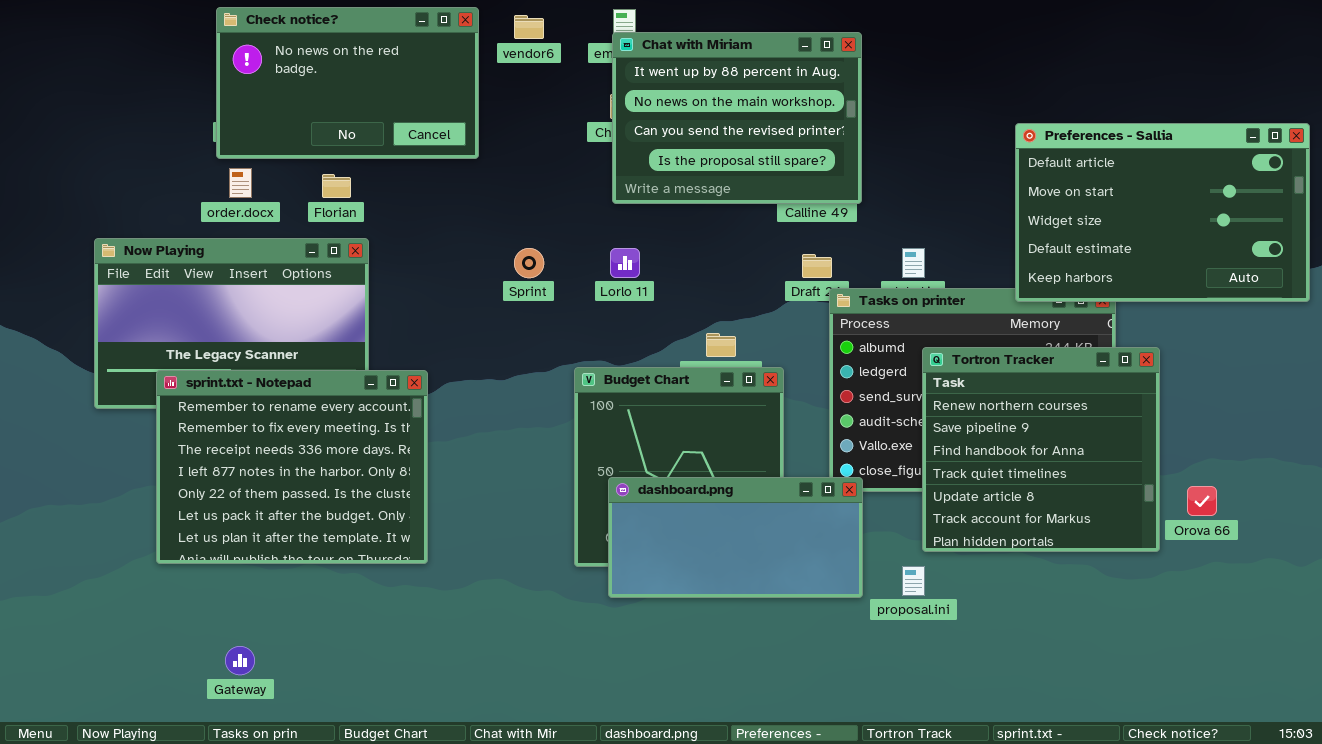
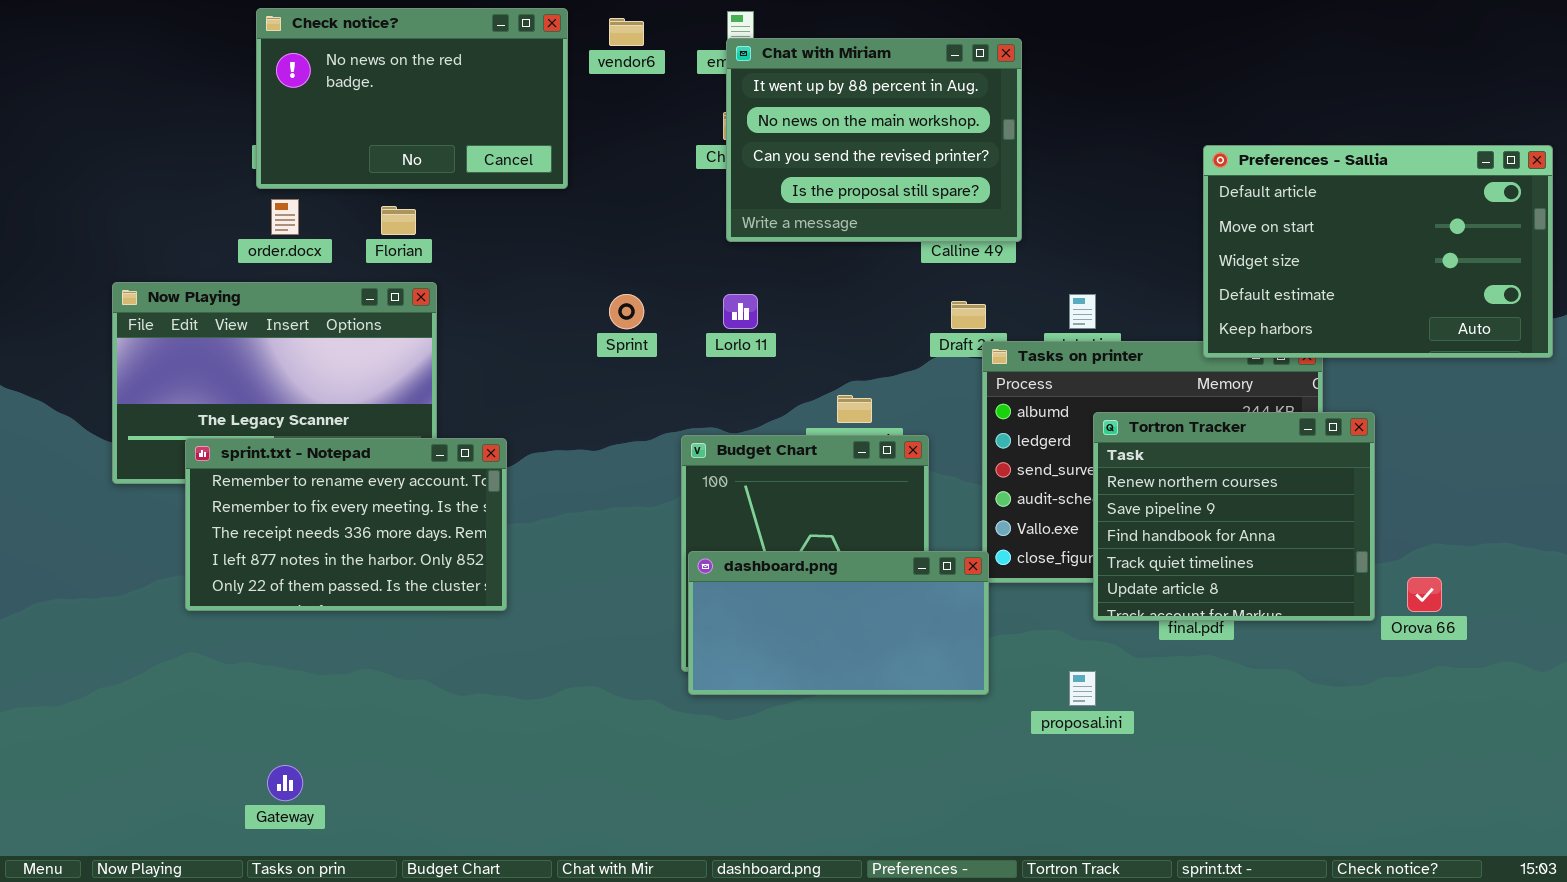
Tortron Tracker: [922,347,1160,552] -> [1093,412,1375,621], resized
sprint.txt - Notepad: [156,370,428,564] -> [185,438,507,611], resized
dashboard.png: [608,477,863,598] -> [688,551,989,695], moved

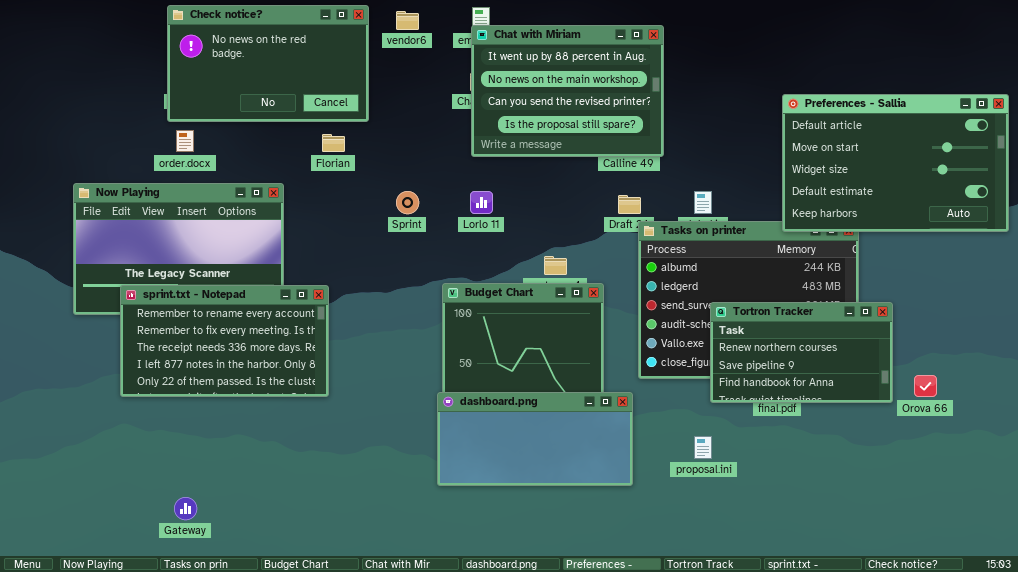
Florian: [381,206,416,235] -> [322,134,345,152], moved
Tortron Tracker: [1093,412,1375,621] -> [710,302,893,403], resized
dashboard.png: [688,551,989,695] -> [437,392,633,486], moved

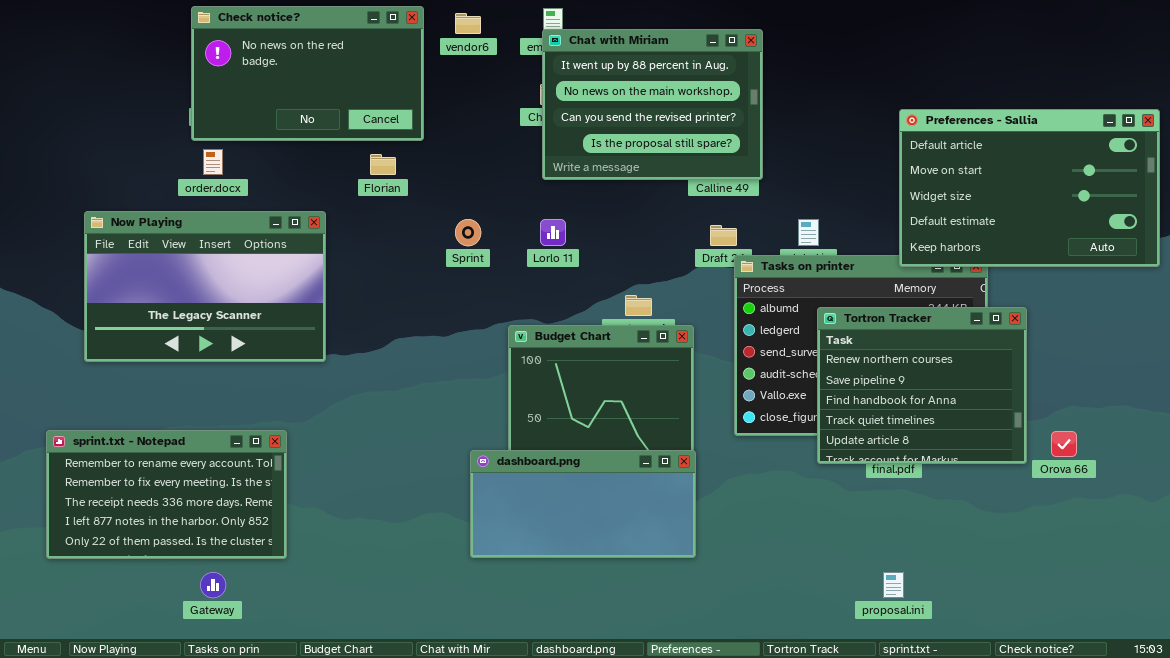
sprint.txt - Notepad: [120,285,329,397] -> [46,430,287,559], moved
Tortron Tracker: [710,302,893,403] -> [817,307,1027,464], resized
dashboard.png: [437,392,633,486] -> [470,450,696,558], moved
proposal.ini: [694,436,712,459] -> [883,572,904,598], moved

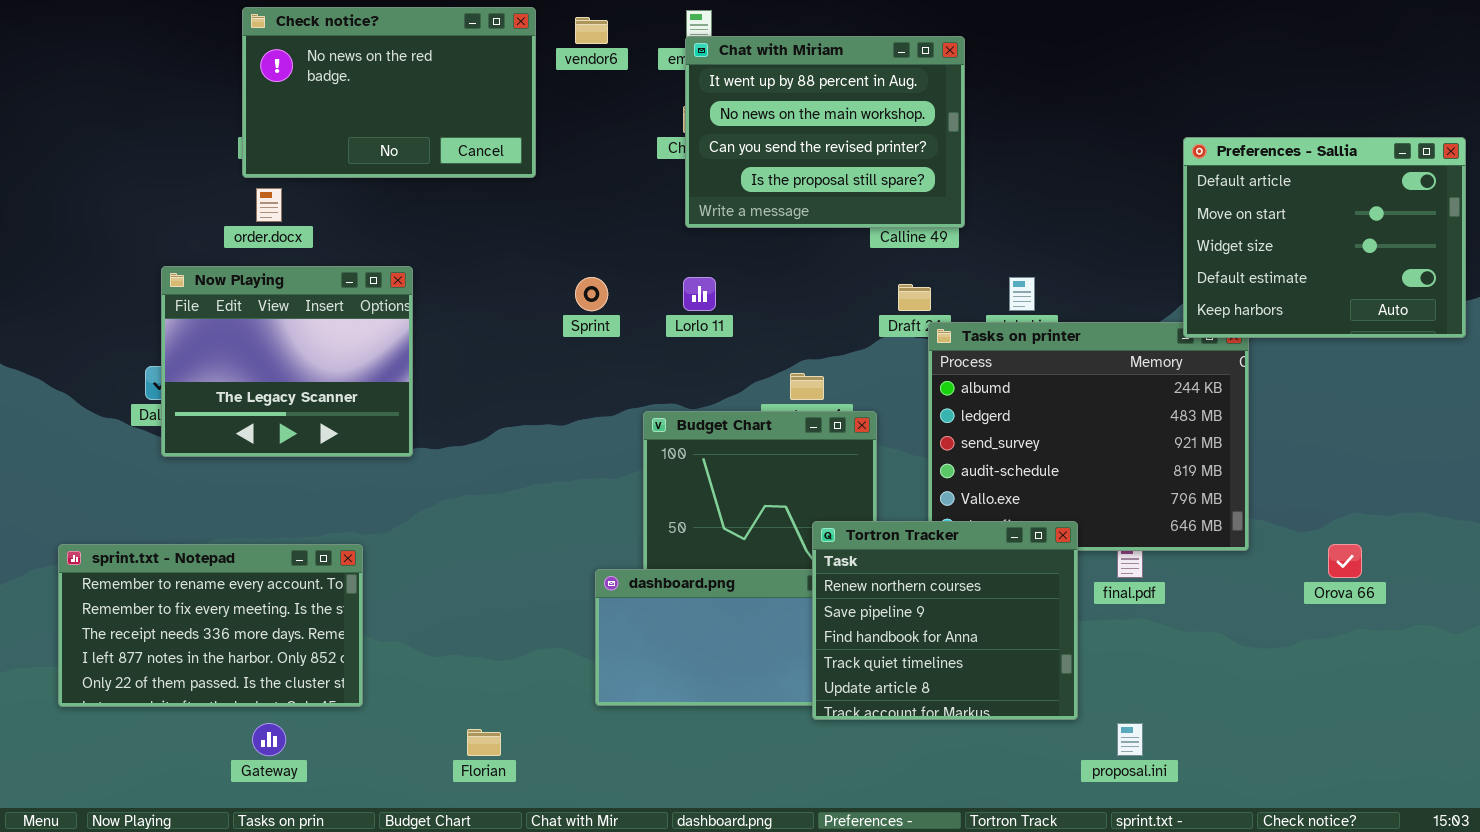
Preferences - Sallia: [899,109,1160,267] -> [1183,137,1466,338], resized
Florian: [370,154,396,175] -> [467,729,501,756], moved
Now Playing: [84,211,326,362] -> [161,266,413,457], resized
Tortron Tracker: [817,307,1027,464] -> [812,521,1078,720], moved

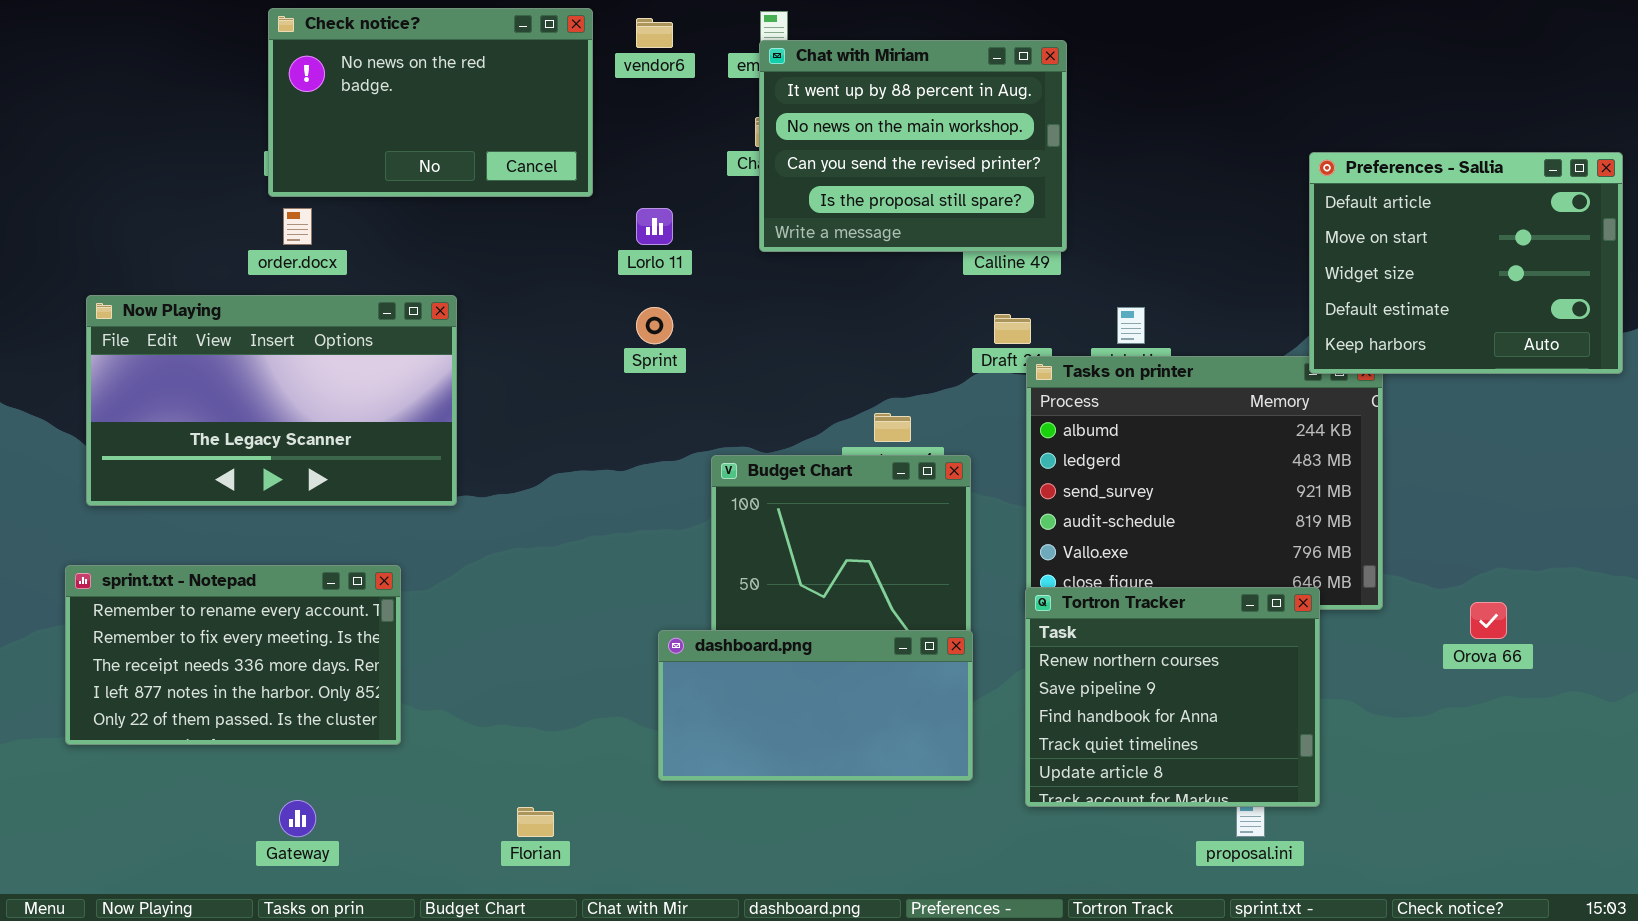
Now Playing: [161,266,413,457] -> [86,295,457,506], resized
Lorlo 11: [683,277,716,311] -> [636,208,673,245], moved
Tortron Tracker: [812,521,1078,720] -> [1025,587,1320,807], moved
sprint.txt - Notepad: [58,544,363,707] -> [65,565,401,745], moved

